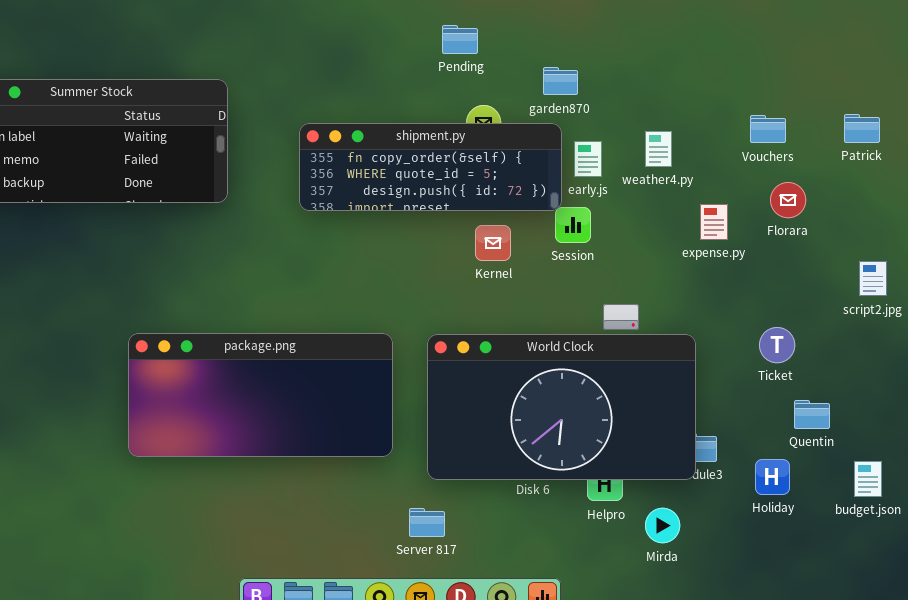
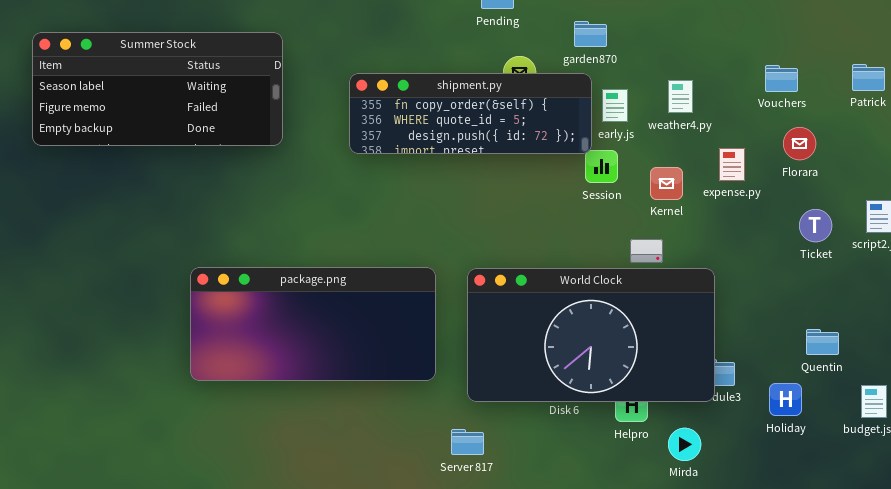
Kernel: [475,225,511,261] -> [650,167,683,200], moved
Ticket: [759,327,795,363] -> [799,209,832,242], moved

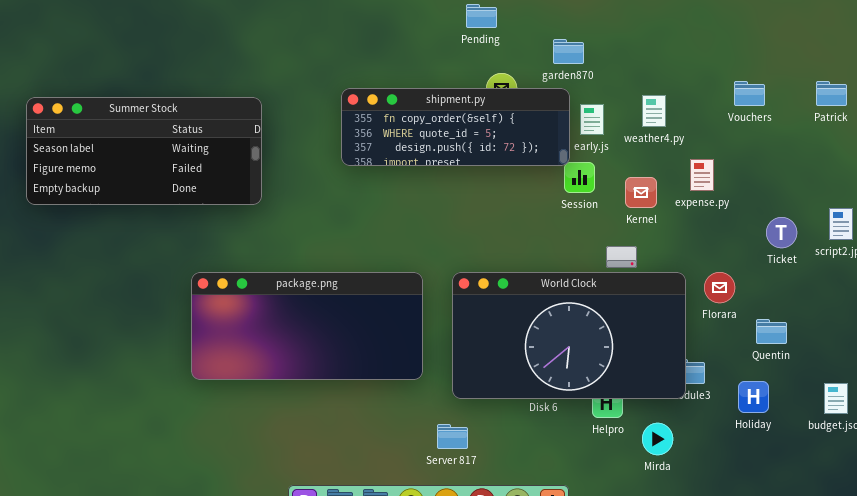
Summer Stock: [32,32,283,146] -> [26,97,262,205], moved
Florara: [783,127,816,160] -> [704,272,735,303], moved
Quentin: [806,329,839,355] -> [756,319,787,344], moved

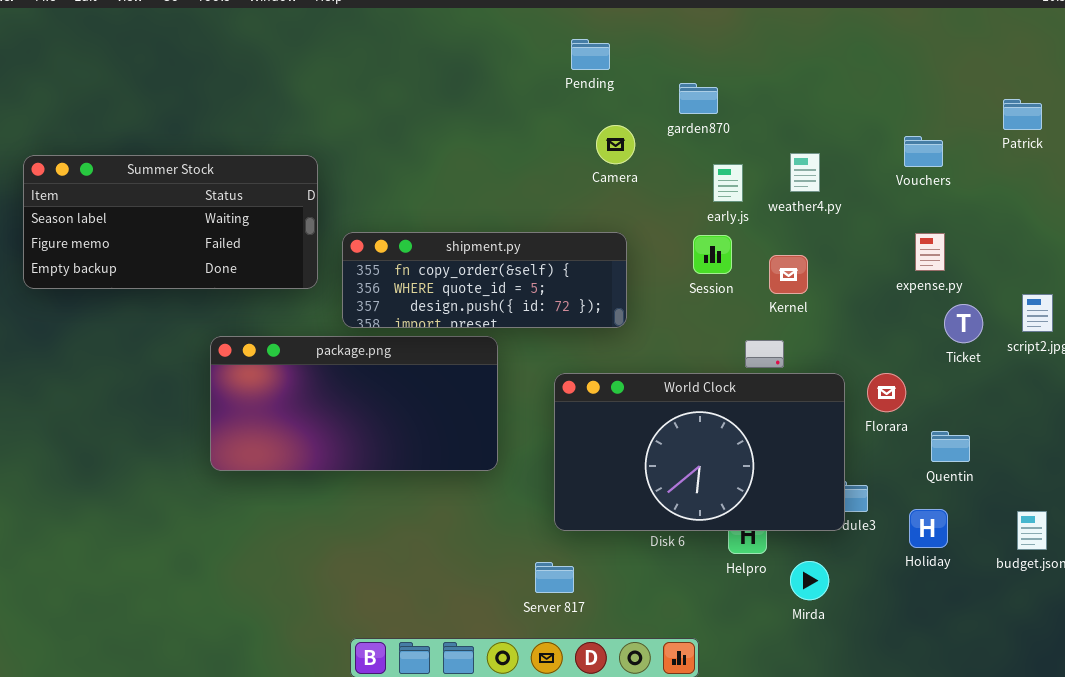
Patrick: [816,81,847,106] -> [1003,99,1042,130], moved
shipment.py: [341,88,570,166] -> [342,232,627,328], moved
expense.py: [690,159,714,191] -> [915,233,945,271], moved
package.png: [191,272,423,380] -> [210,336,498,471], moved

